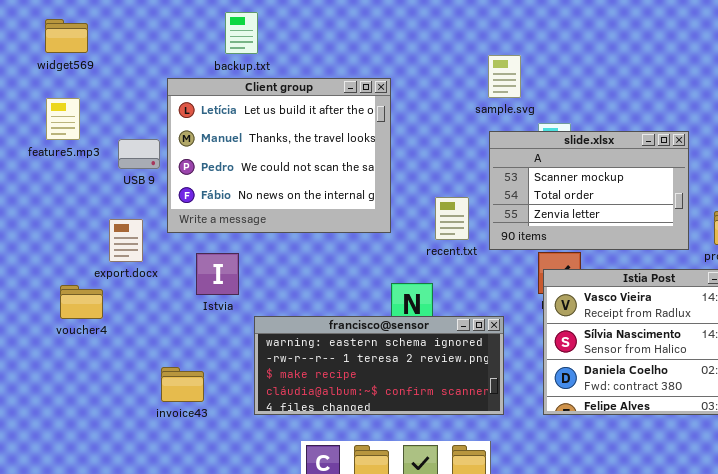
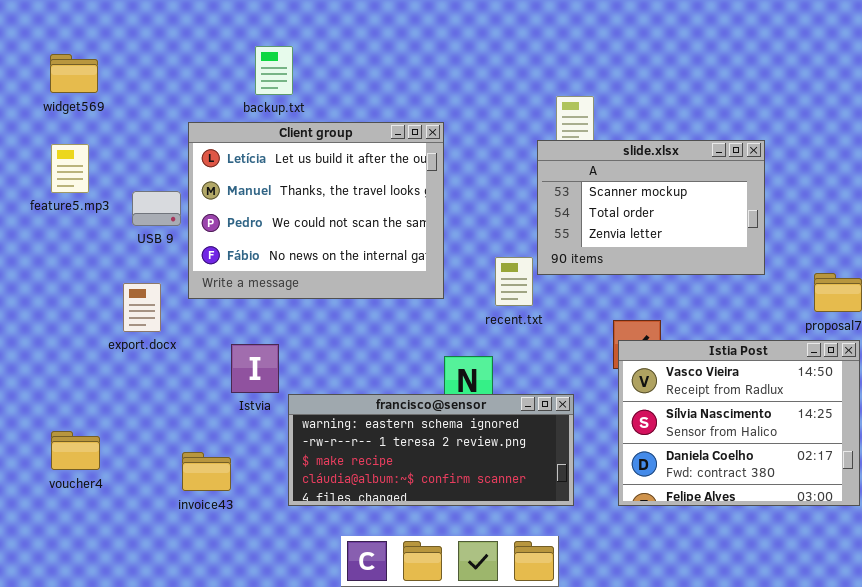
slide.xlsx: [489,131,689,250] -> [537,140,765,275], moved
Istvia: [196,253,239,295] -> [231,344,279,393], moved
voucher4: [60,285,103,319] -> [51,431,100,470], moved

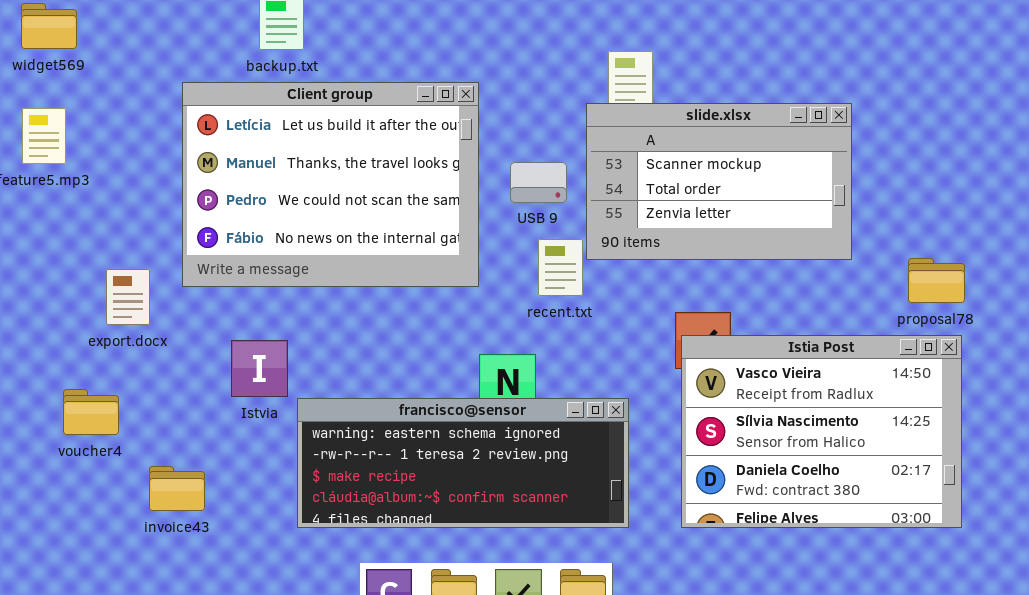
USB 9: [132,191,181,226] -> [510,162,567,203], moved
voucher4: [51,431,100,470] -> [63,389,119,435], moved
invoice43: [182,452,231,491] -> [149,466,205,511], moved

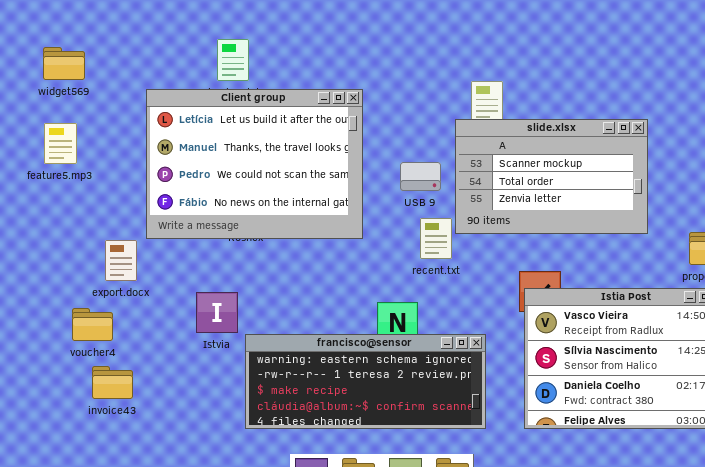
Client group: [182,82,479,287] -> [146,89,363,239], moved
voucher4: [63,389,119,435] -> [72,308,113,341], moved
invoice43: [149,466,205,511] -> [92,366,133,399], moved

